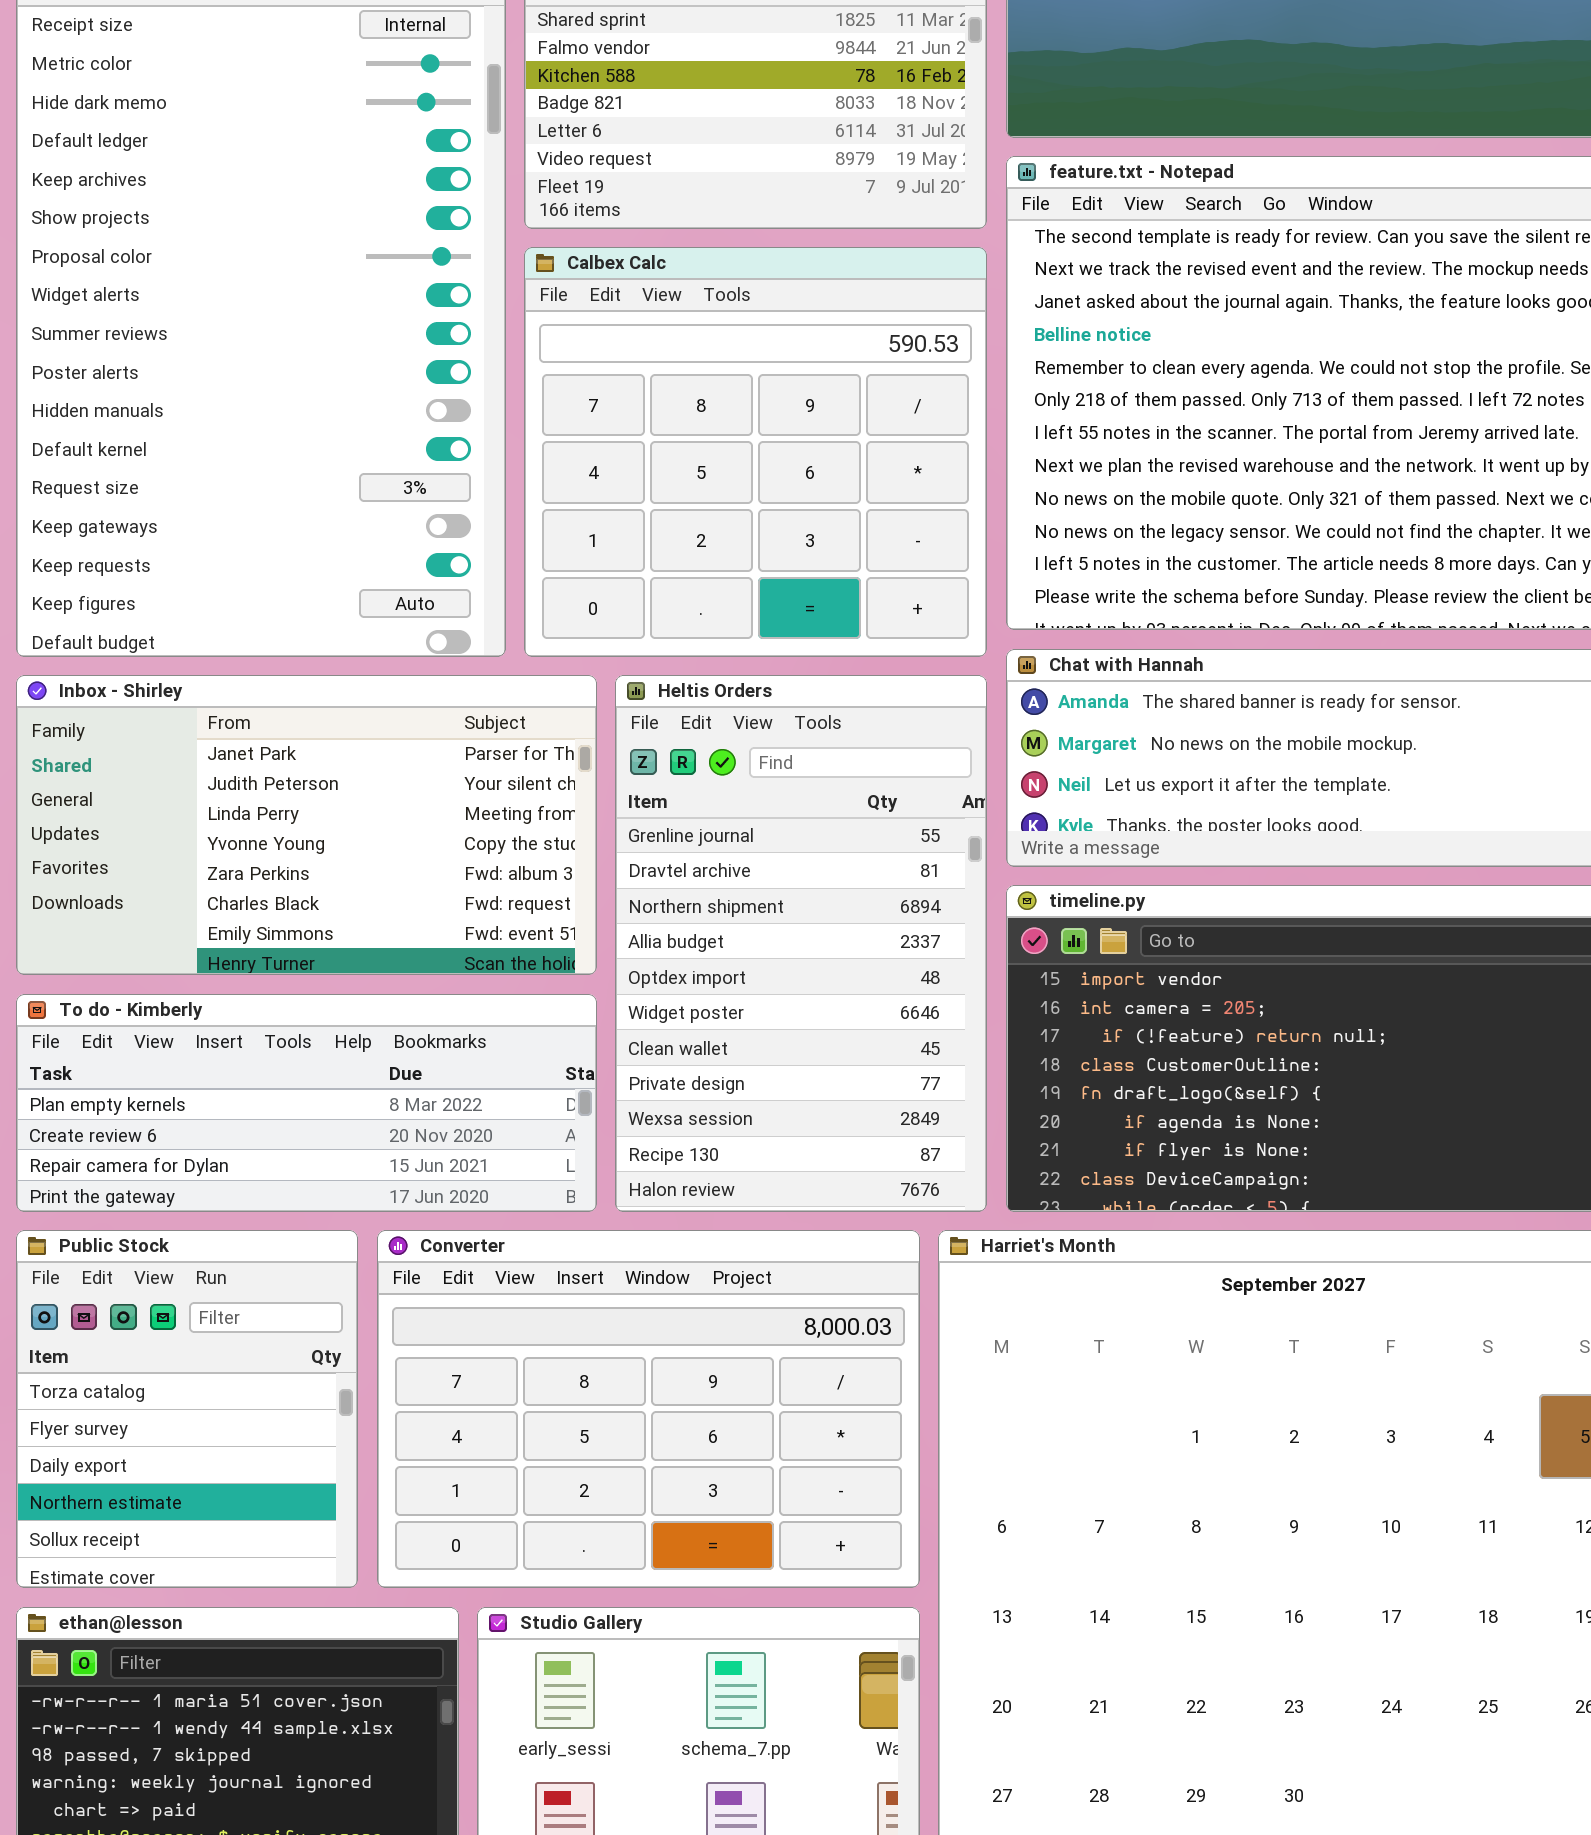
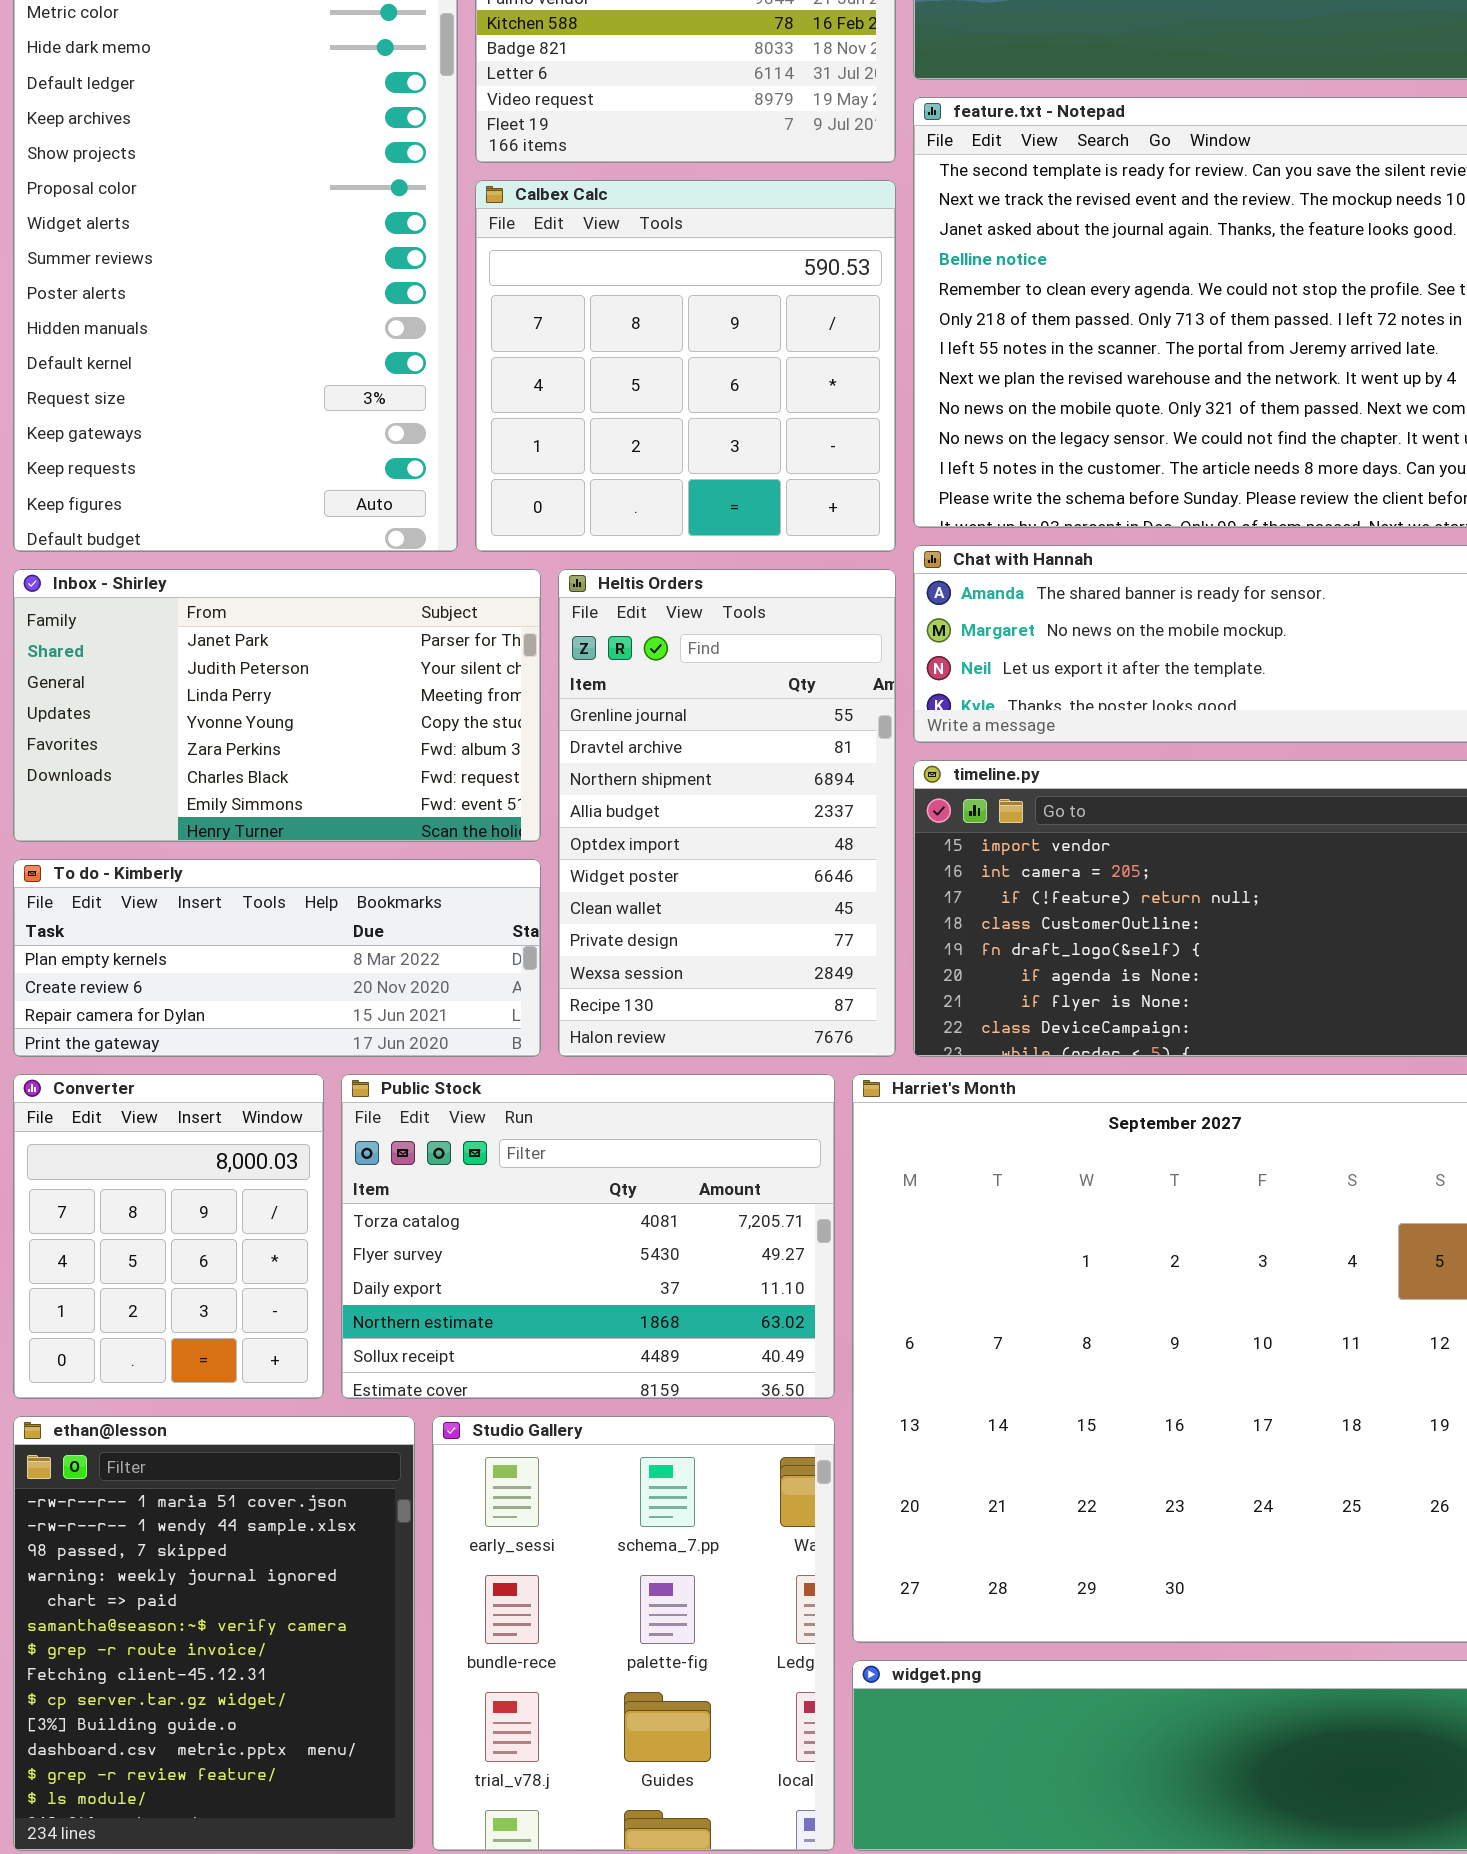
Public Stock: [16,1230,358,1588] -> [341,1074,835,1399], moved, resized
Converter: [377,1230,920,1588] -> [13,1074,324,1399], moved, resized

